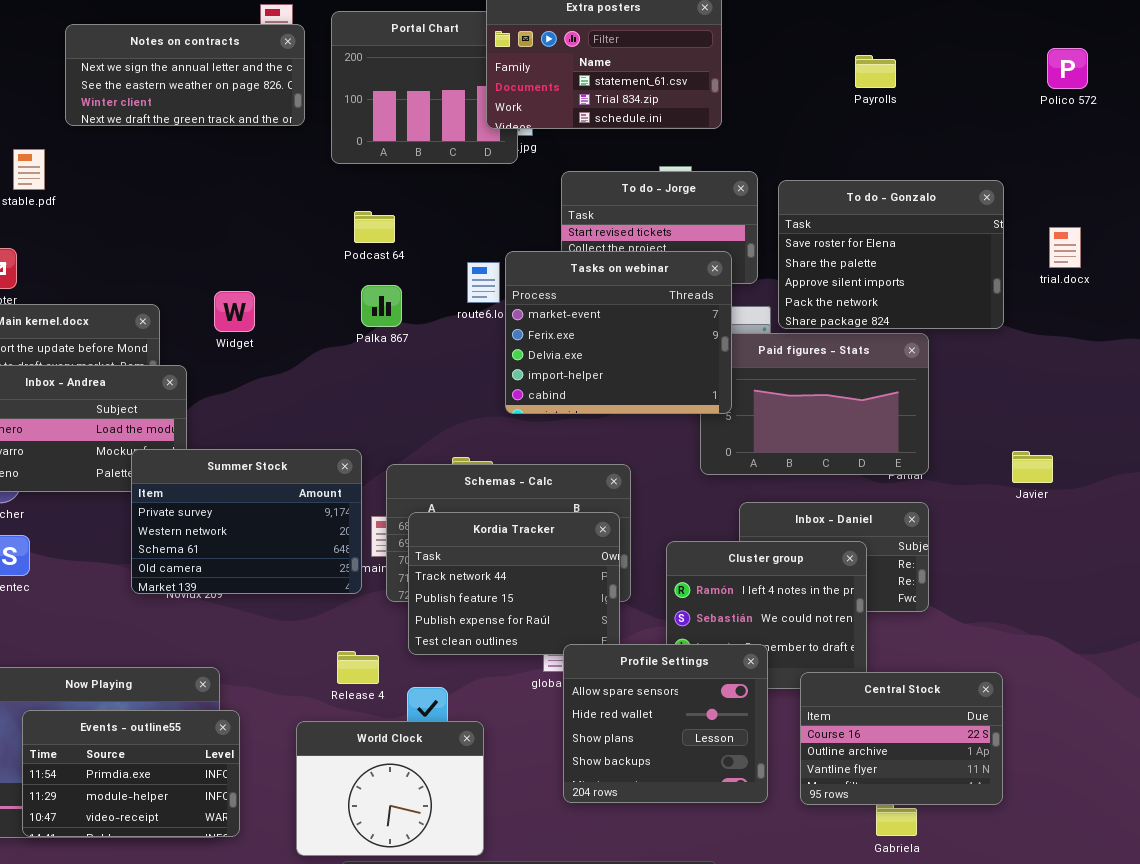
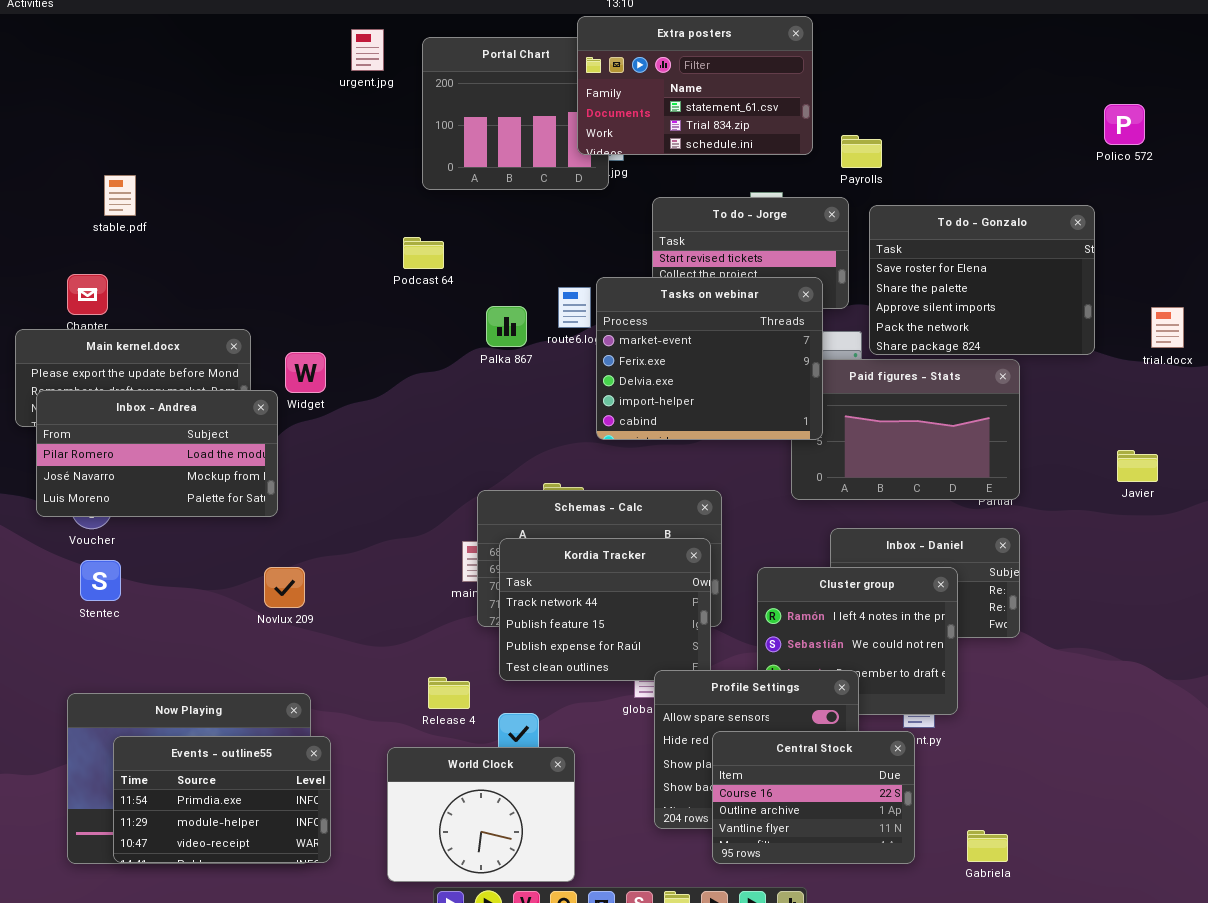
Notes on contracts: [65,24,305,126] -> none, closed
Polico 572: [1047,48,1088,89] -> [1104,104,1145,145], moved
Payrolls: [855,55,896,88] -> [841,135,882,168], moved
Podcast 64: [354,211,395,243] -> [403,237,444,269], moved
trial.docx: [1049,227,1081,268] -> [1151,307,1184,348], moved
Palka 867: [361,285,402,327] -> [486,306,527,347], moved
Widget: [214,291,255,332] -> [285,352,326,393], moved
Summer Stock: [131,449,362,594] -> none, closed
Javier: [1012,451,1053,483] -> [1117,450,1158,482], moved
Central Stock: [800,672,1003,805] -> [712,731,915,864], moved

